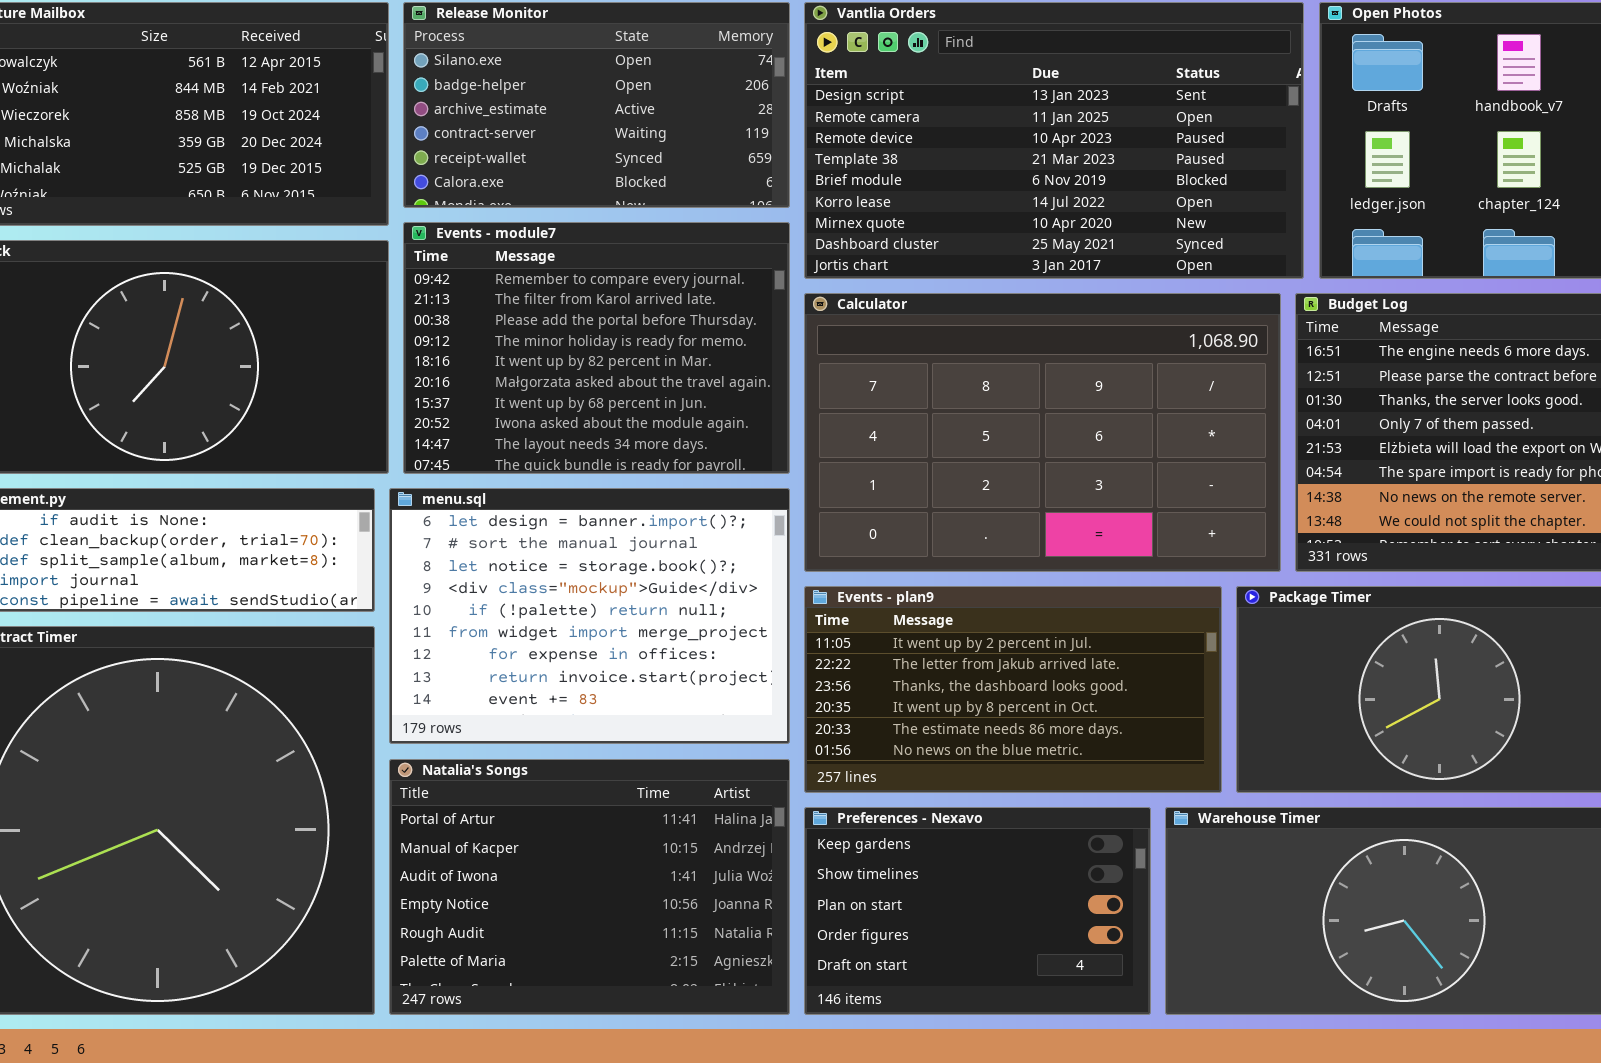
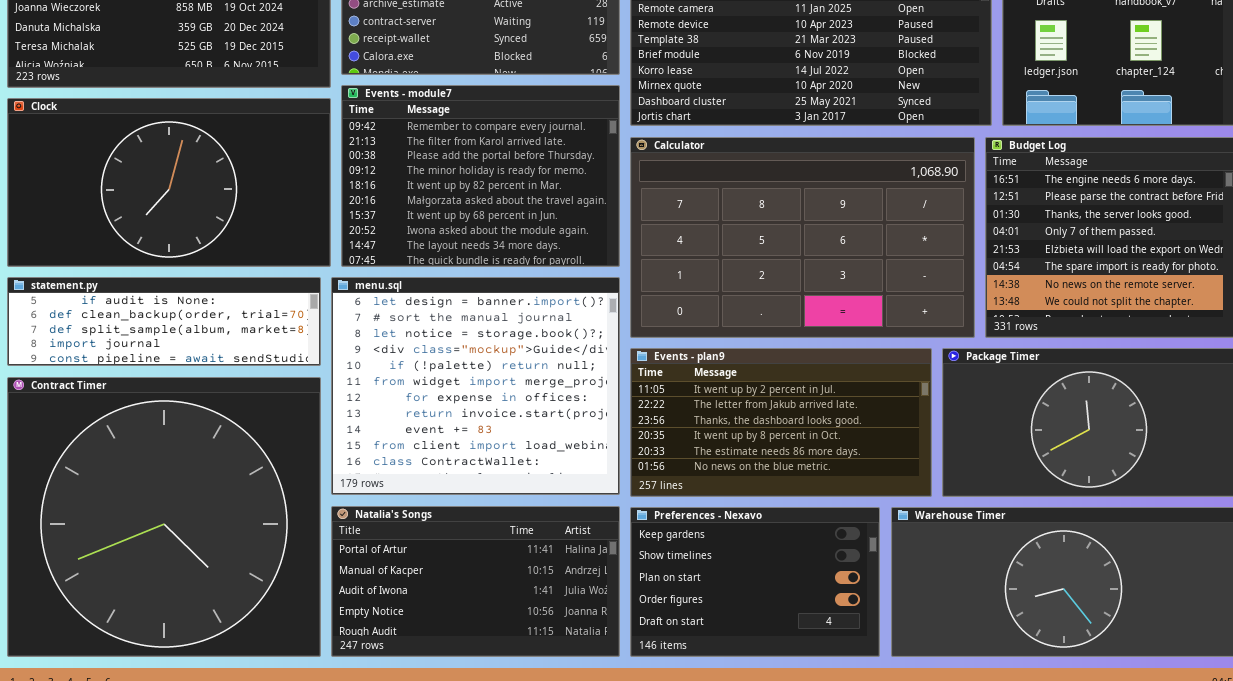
menu.sql: [389,488,790,744] -> [331,277,620,495], resized
Natalia's Songs: [389,759,790,1015] -> [331,506,620,657], resized

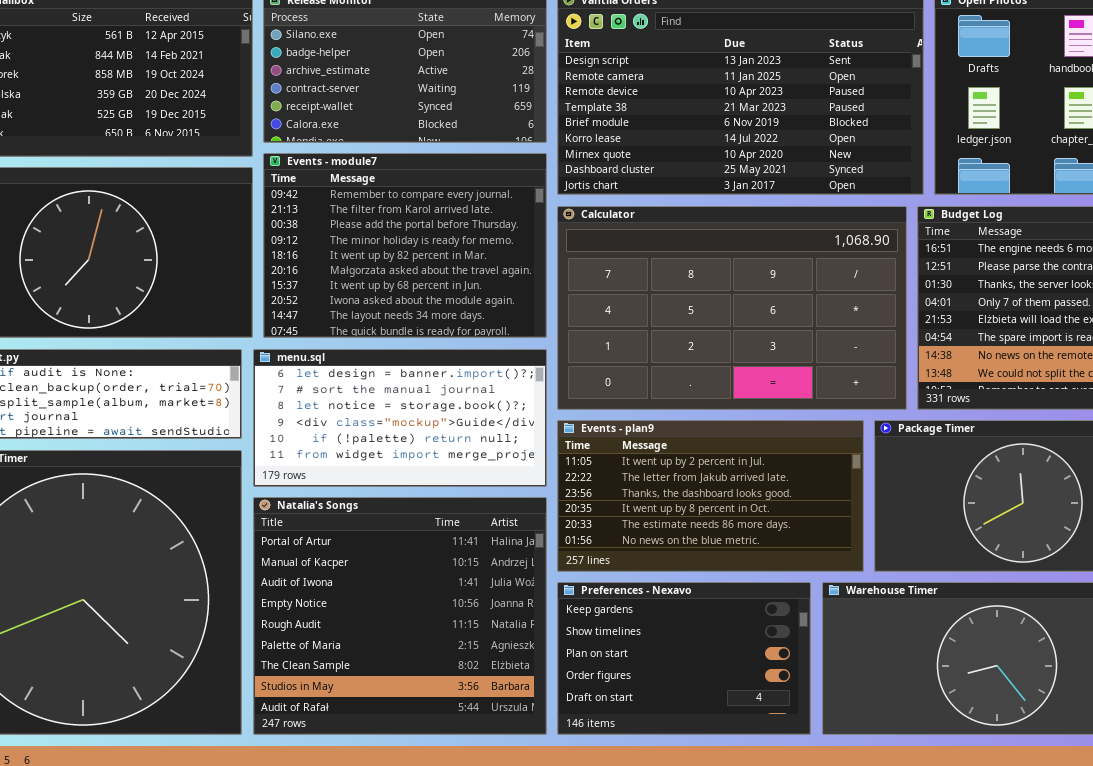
menu.sql: [331,277,620,495] -> [253,349,547,487], resized
Natalia's Songs: [331,506,620,657] -> [253,497,547,735], resized

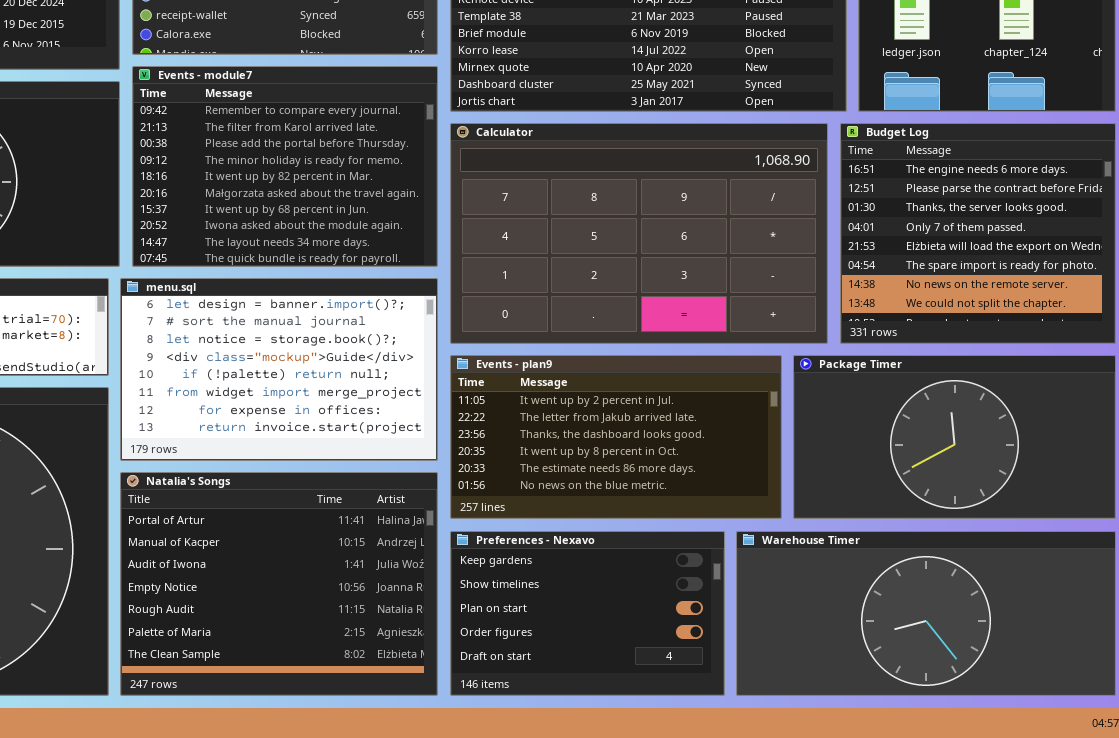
menu.sql: [253,349,547,487] -> [120,278,438,461], resized
Natalia's Songs: [253,497,547,735] -> [120,472,438,696], resized

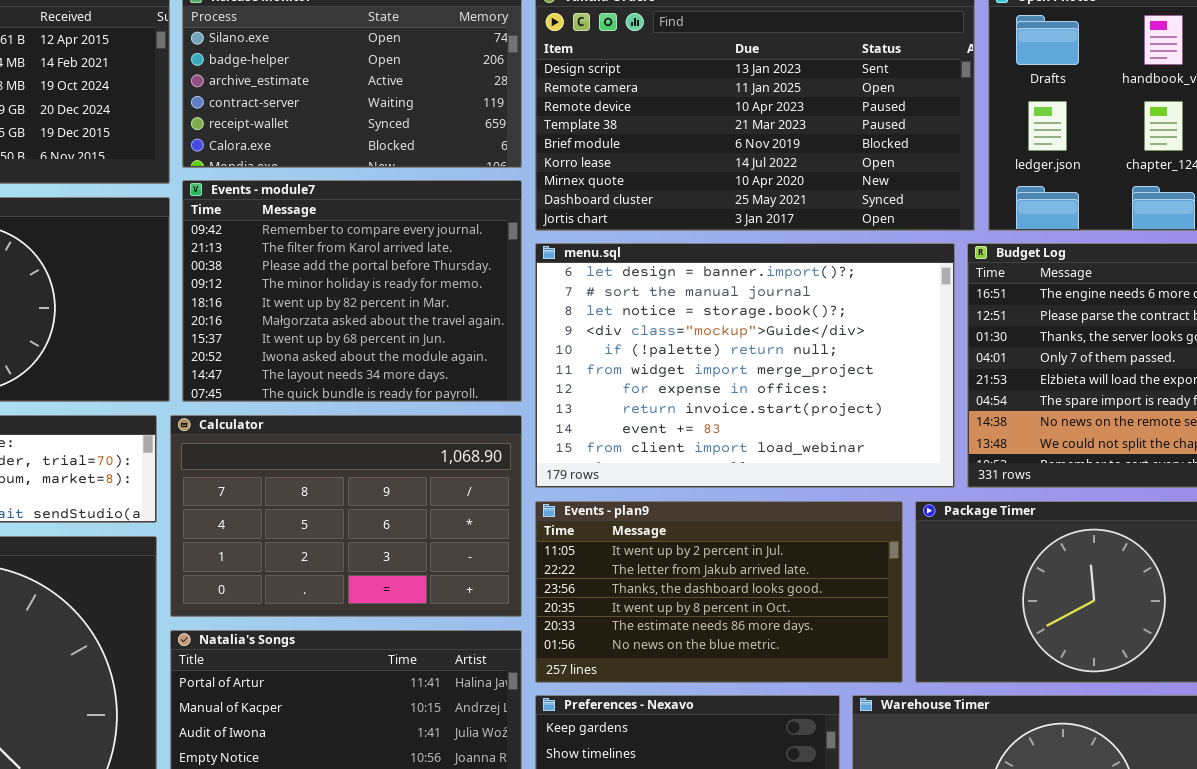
Calculator: [450,123,828,344] -> [170,415,522,617], moved, resized
menu.sql: [120,278,438,461] -> [535,243,955,488], moved, resized

